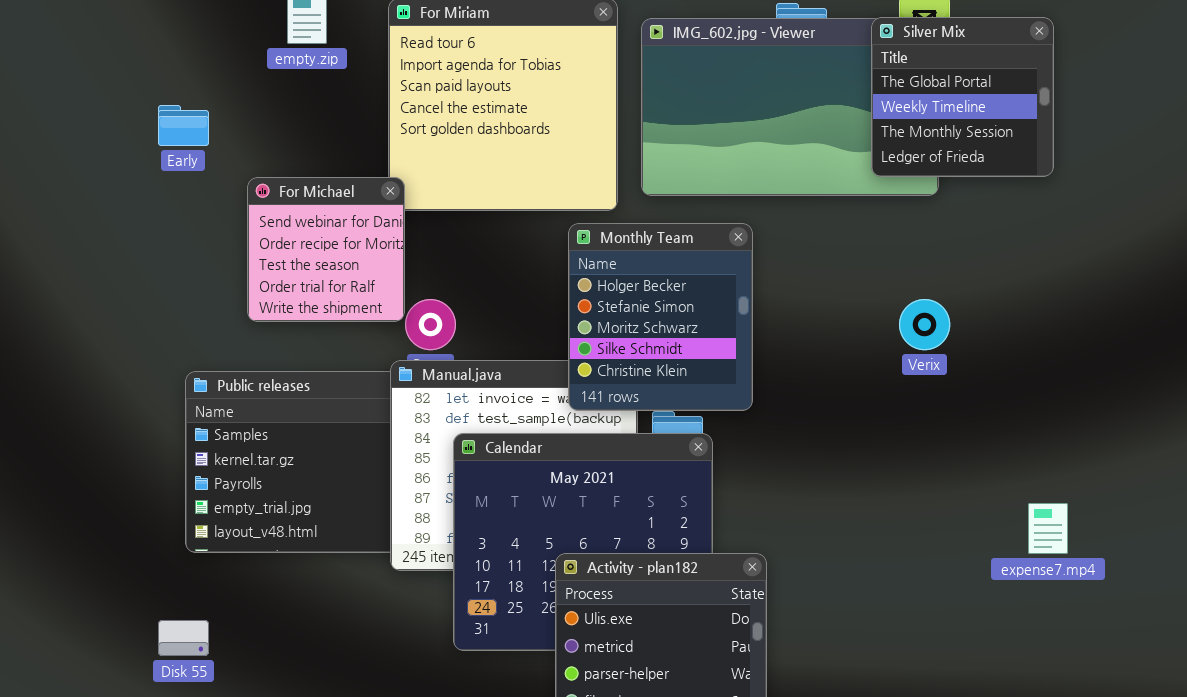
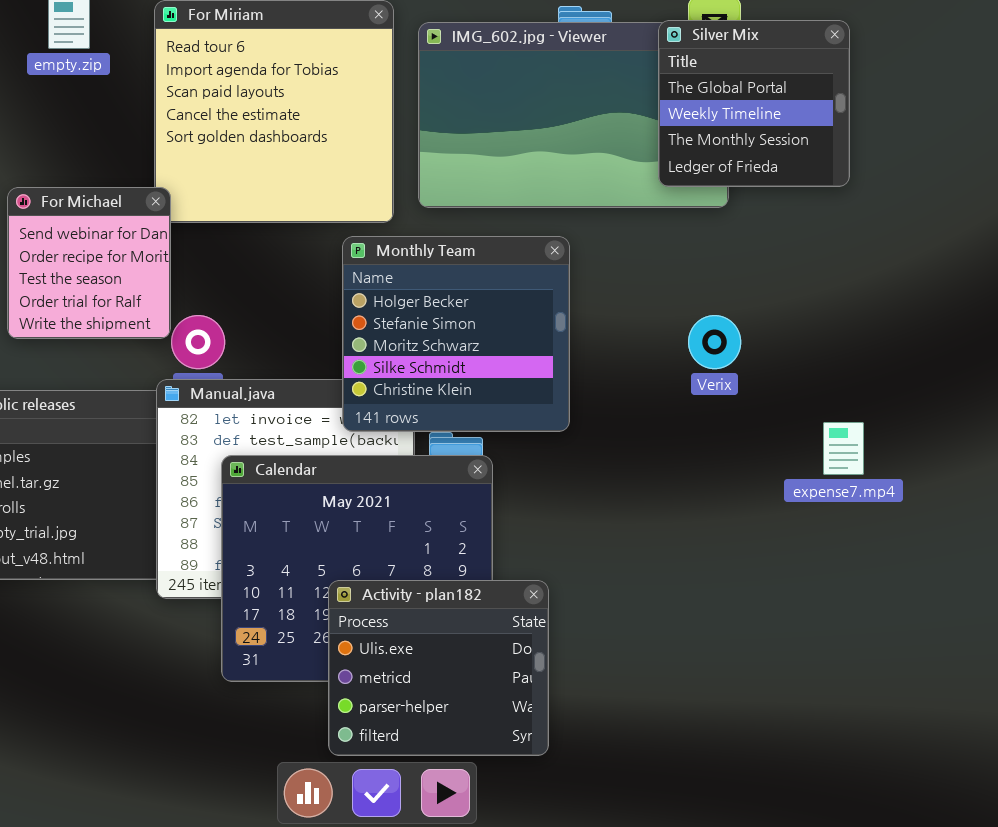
Monthly Team: [568,223,753,411] -> [342,236,570,432], resized
expense7.mp4: [1028,503,1068,554] -> [823,422,864,475], moved

